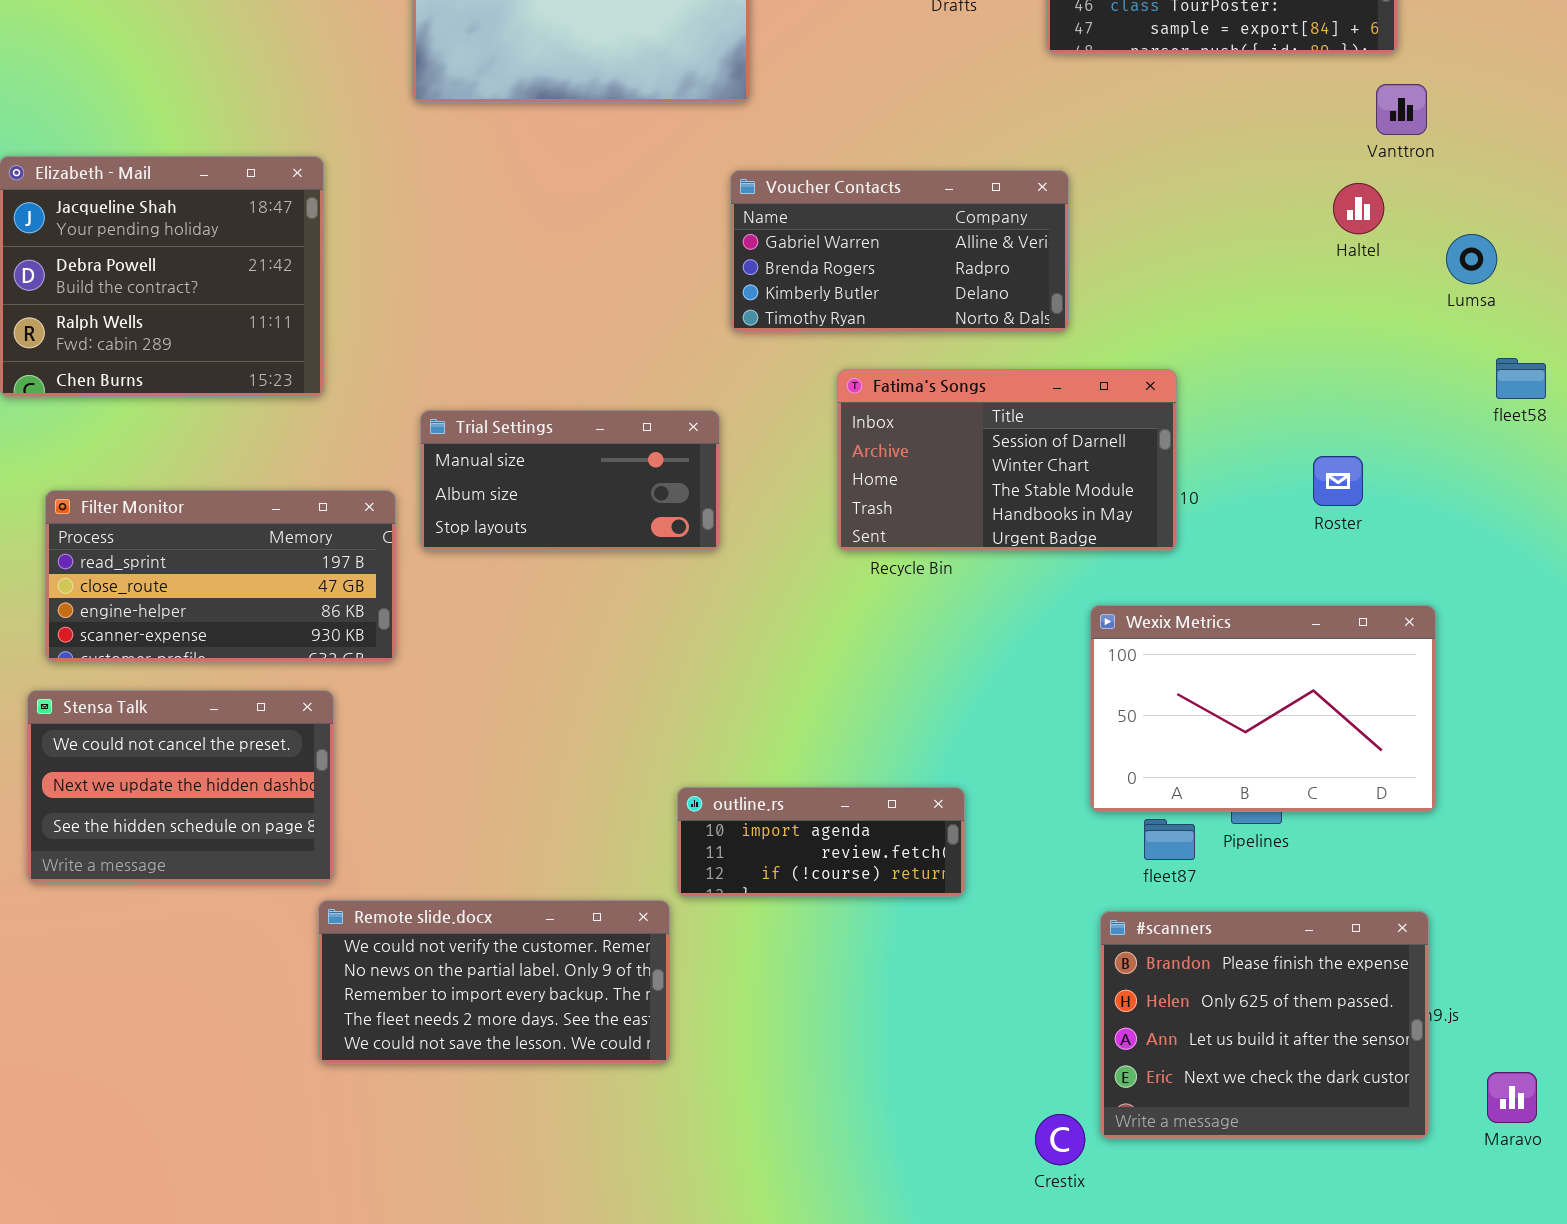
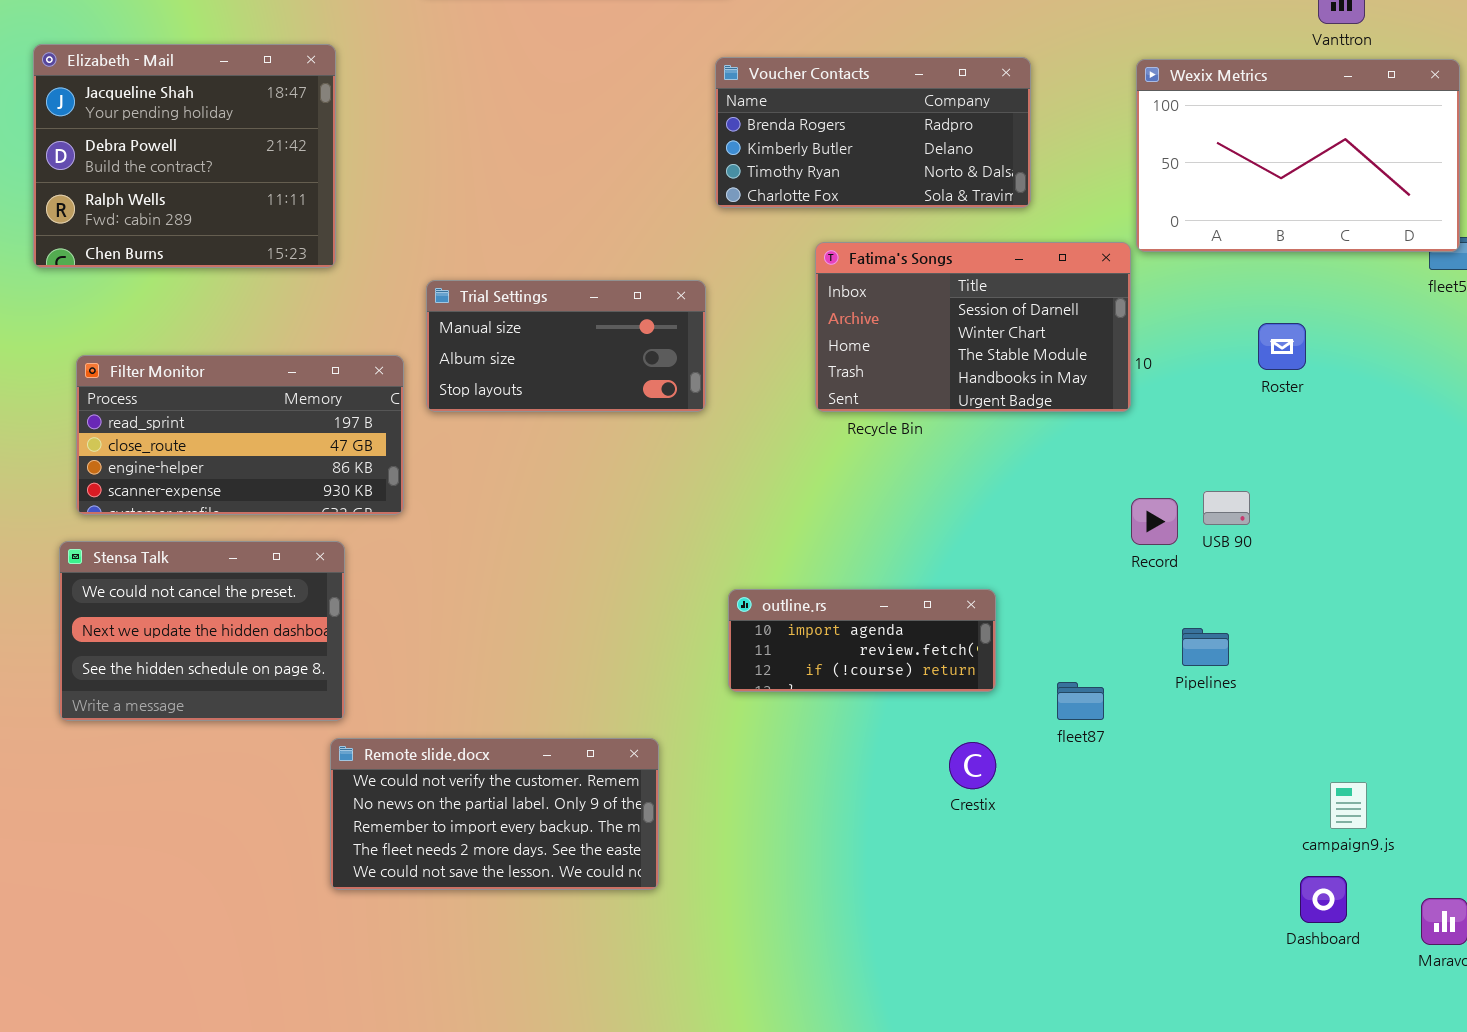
Voucher Contacts: [730,170,1069,332] -> [715,57,1031,208], scrolled down 1 row
Wexix Metrics: [1090,605,1436,812] -> [1136,59,1460,252], moved
outline.rs: [677,787,965,897] -> [728,589,996,692], moved
fleet87: [1144,819,1195,860] -> [1057,682,1104,720], moved
#scanners: [1100,911,1429,1139] -> none, closed
Crestix: [1035,1114,1085,1165] -> [949,742,996,789], moved

